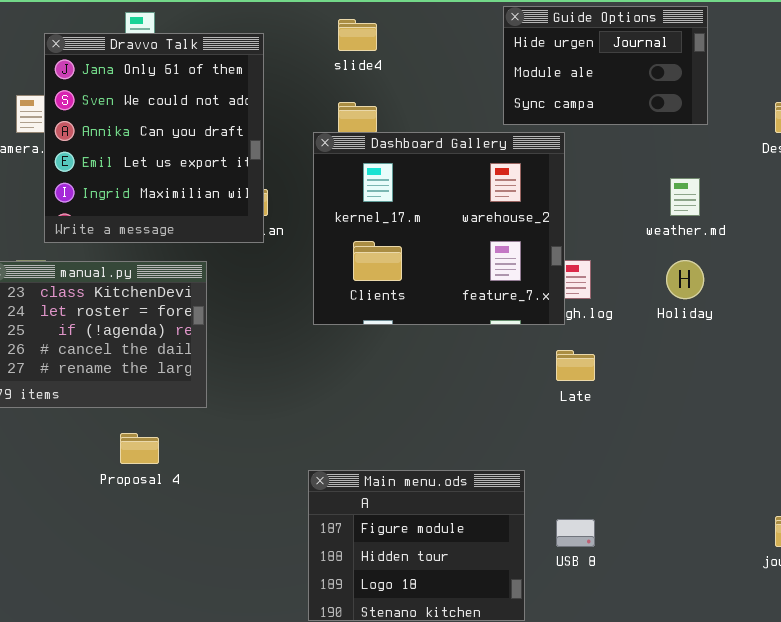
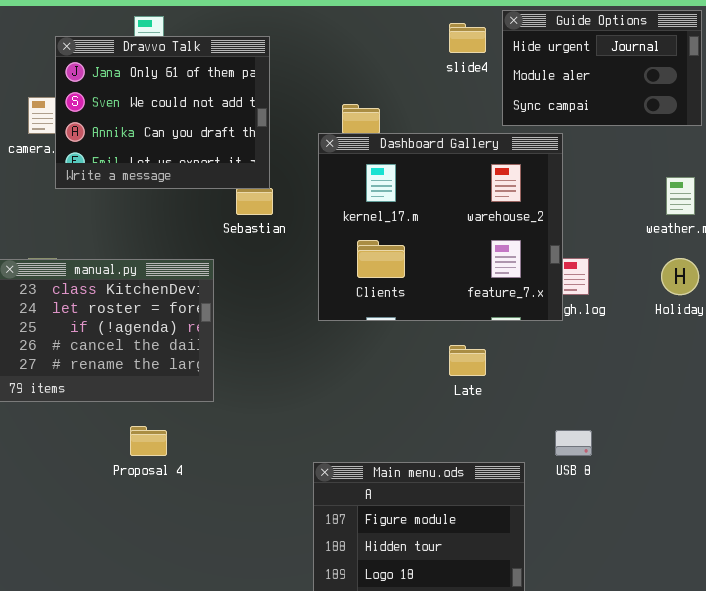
slide4: [338,19,377,51] -> [449,23,486,53], moved
Dravvo Talk: [44,33,264,243] -> [55,36,270,189], resized
Late: [556,350,595,381] -> [449,345,486,376], moved
USB 8: [556,519,595,547] -> [555,430,592,456], moved

